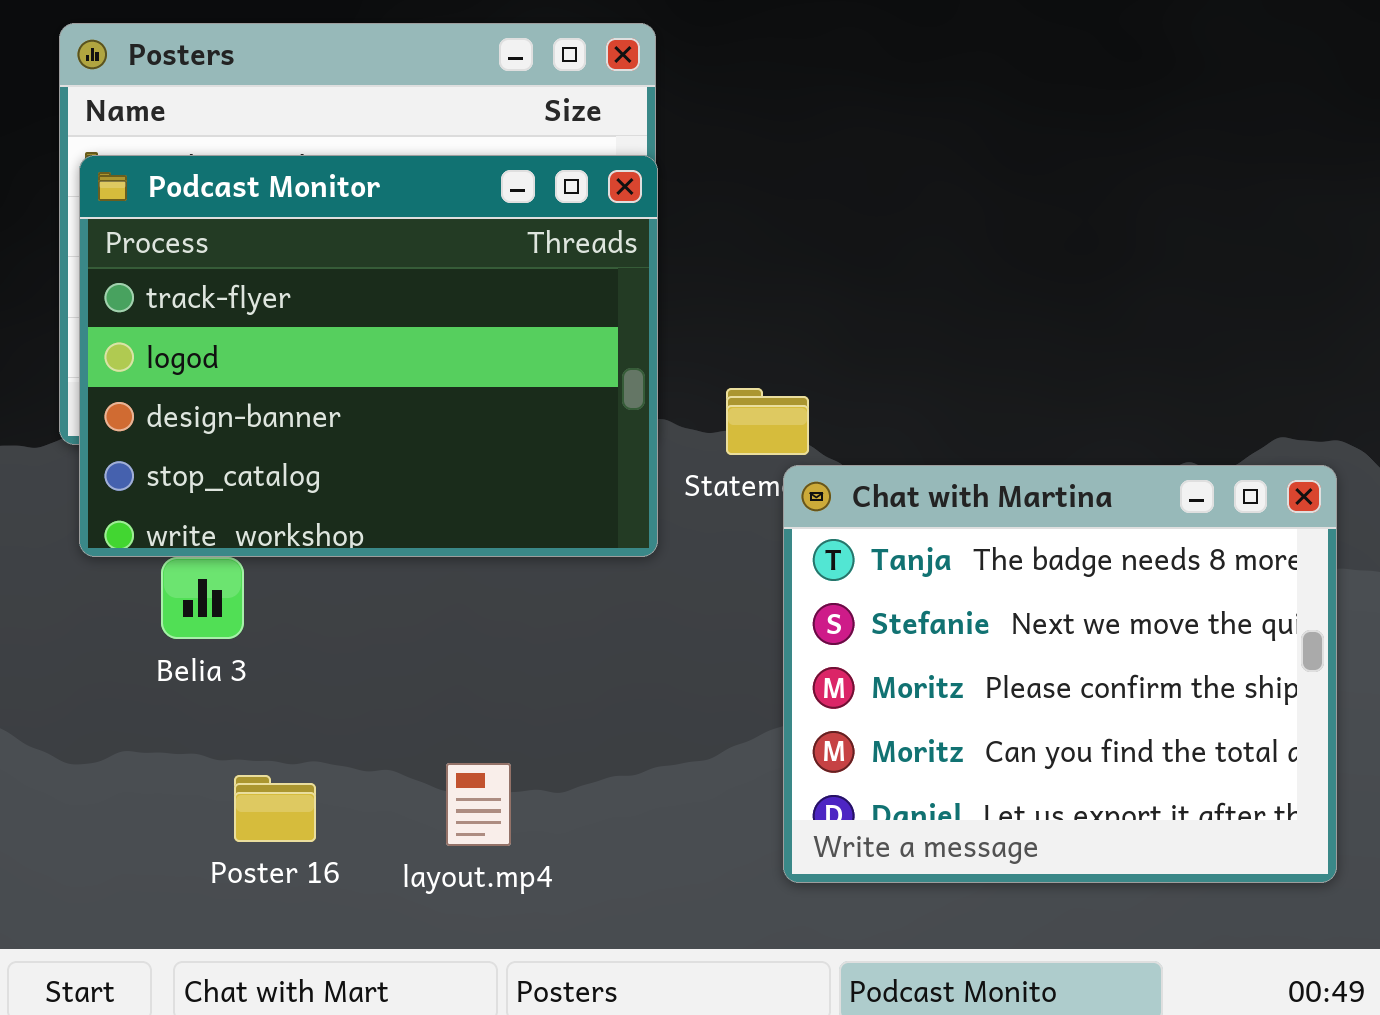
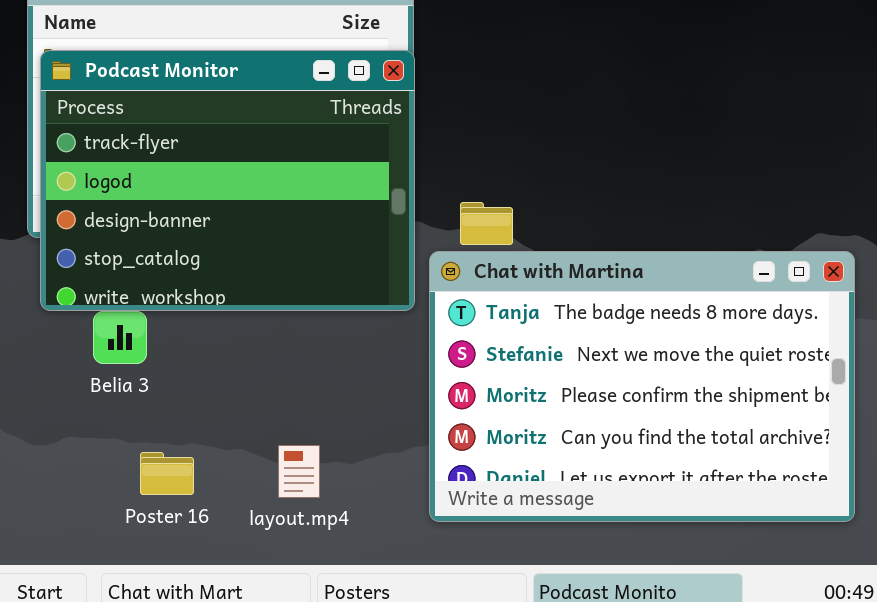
Chat with Martina: [783,465,1337,883] -> [429,251,855,522], resized

